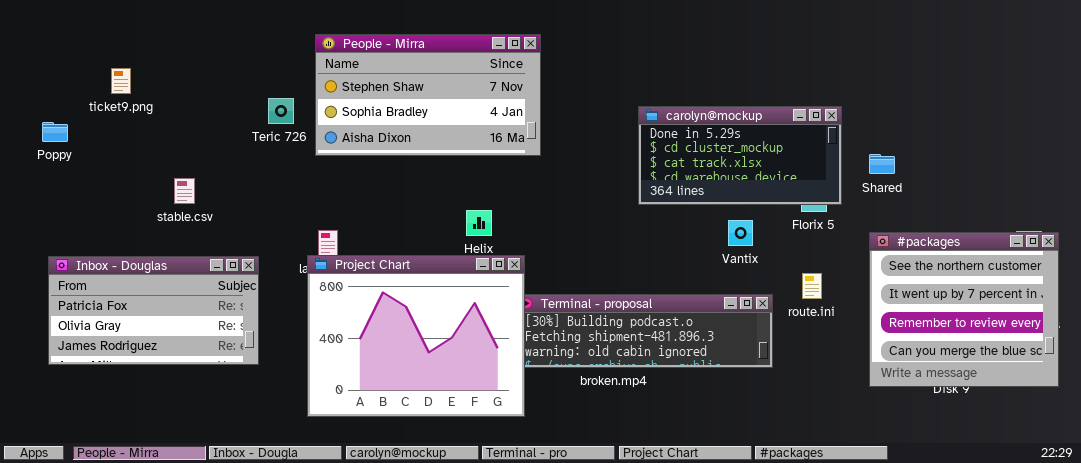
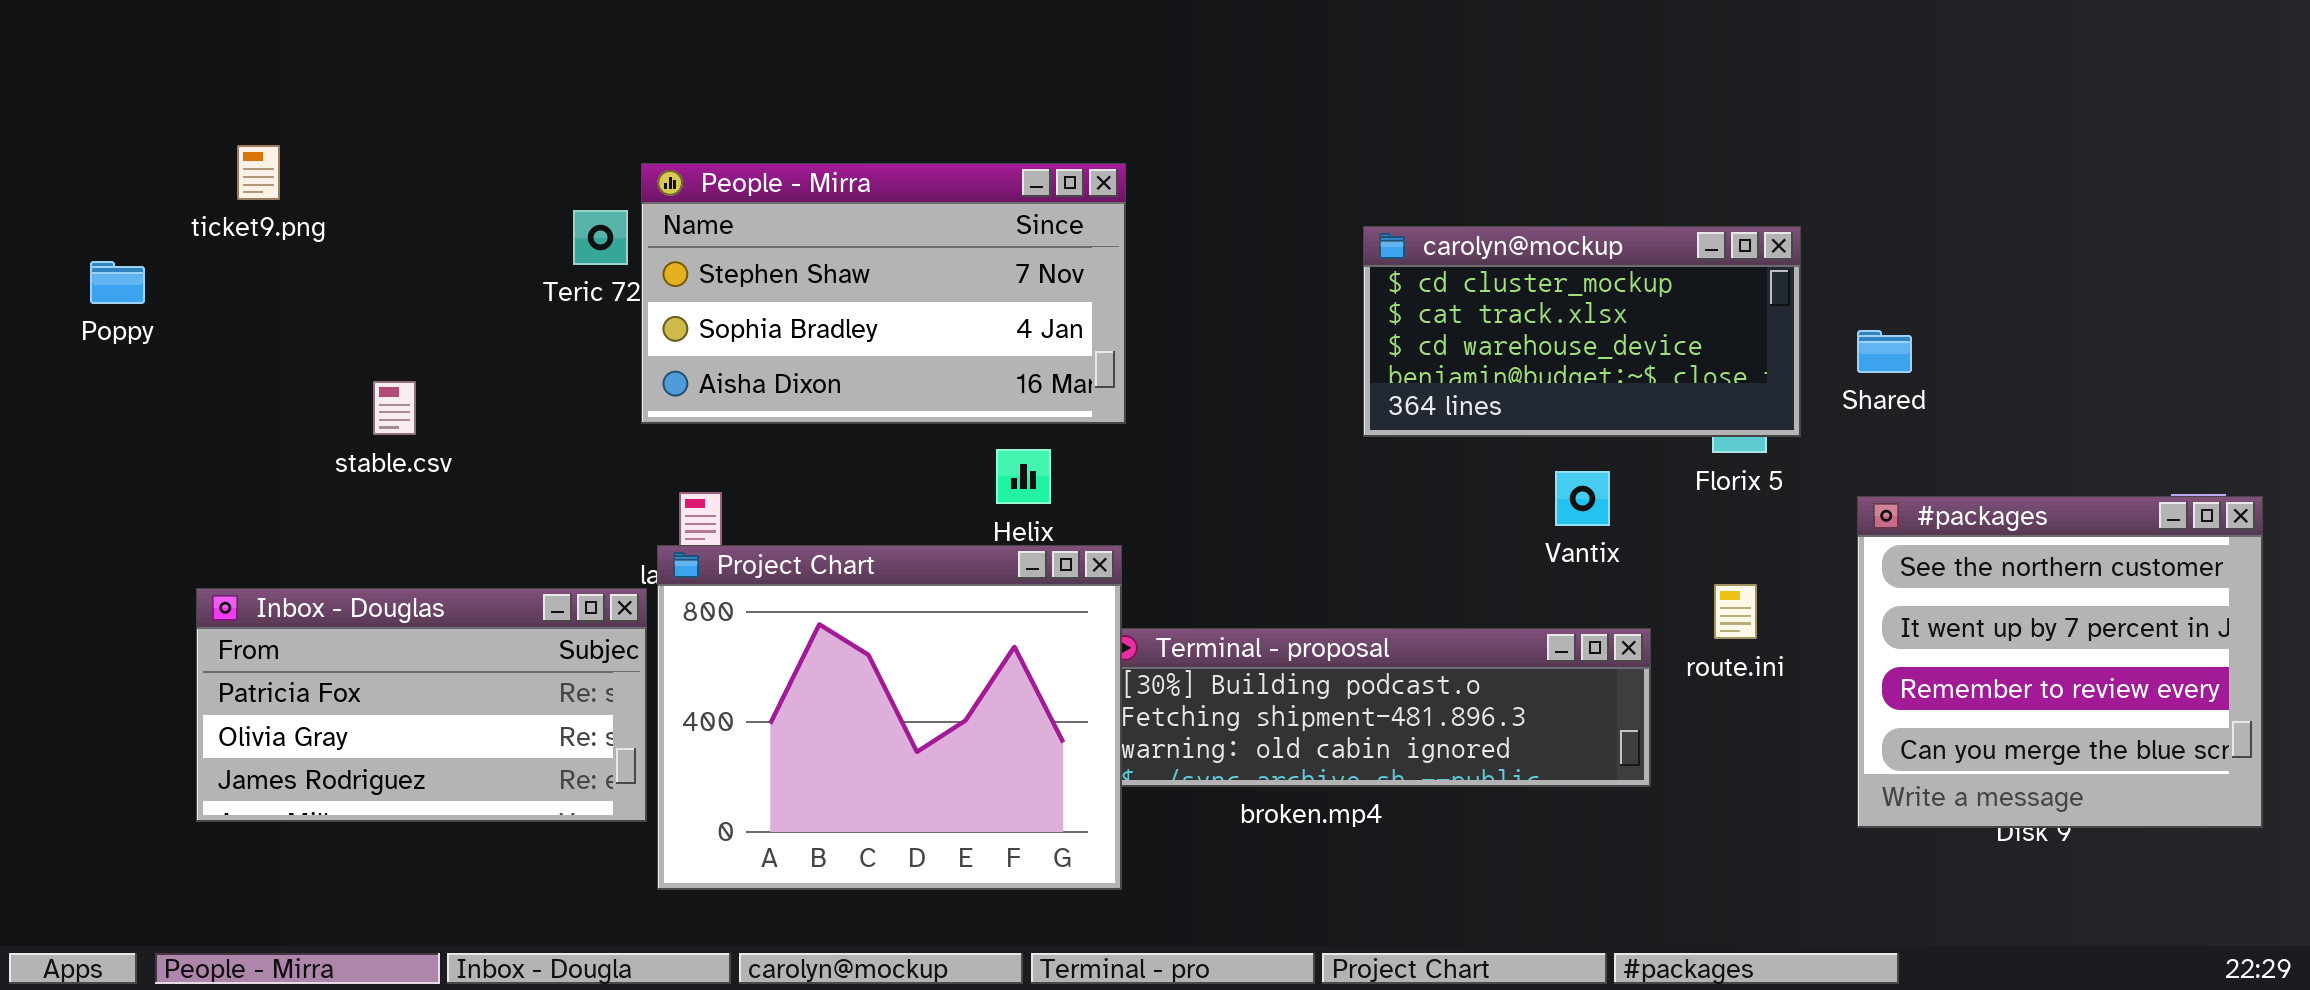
People - Mirra: [315,34,541,156] -> [641,163,1126,424], moved
carolyn@mockup: [638,106,842,205] -> [1363,226,1801,437], scrolled down 1 row
Inbox - Douglas: [48,256,259,365] -> [196,588,647,822], moved

